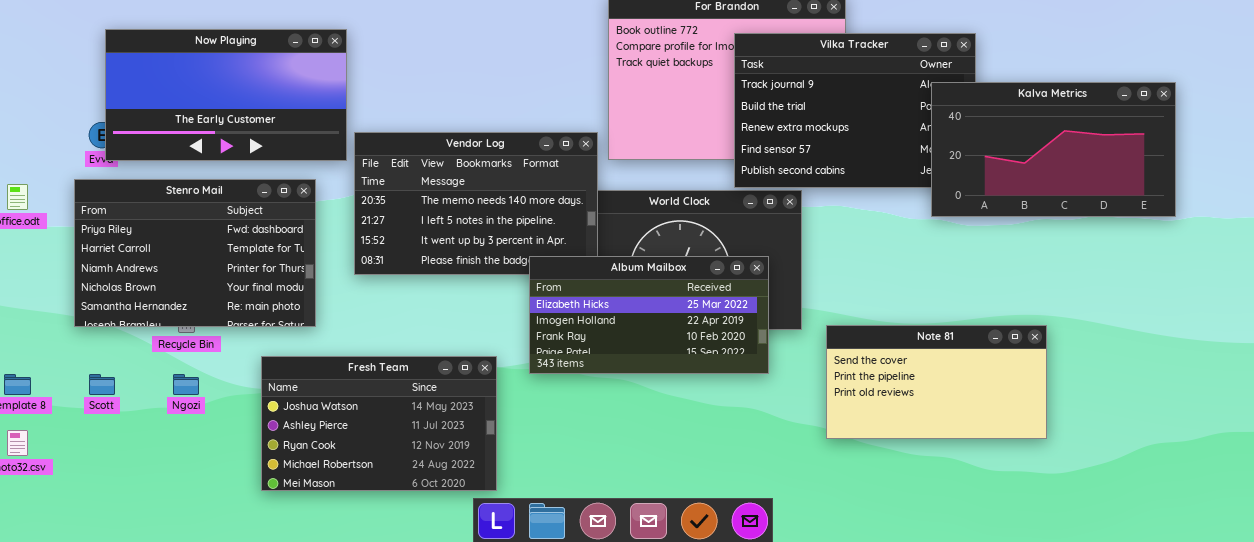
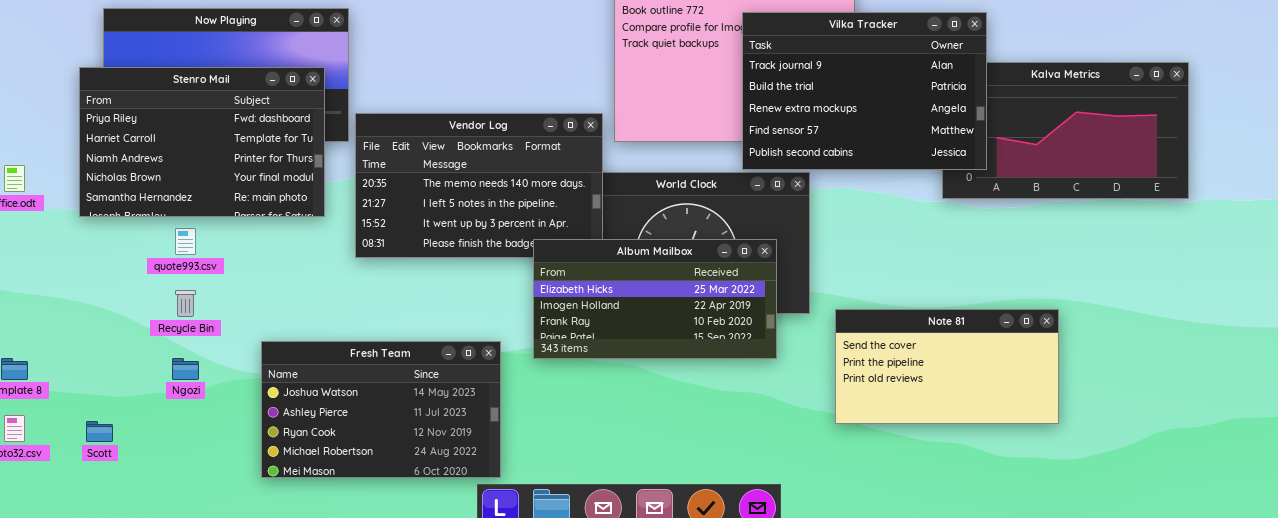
Vilka Tracker: [734,33,976,188] -> [742,12,987,170], raised
Stenro Mail: [74,179,316,327] -> [79,67,325,217], moved
Scott: [89,374,115,395] -> [86,421,113,442], moved

